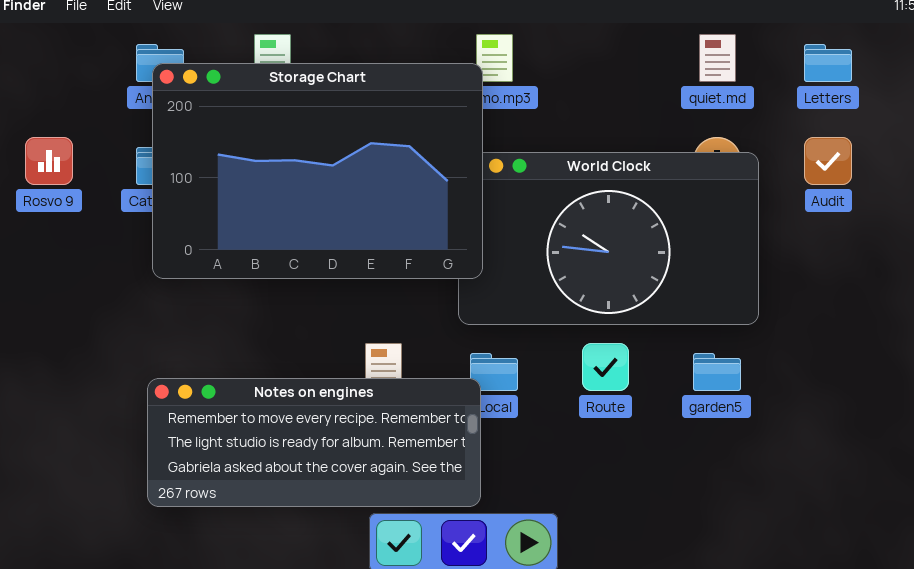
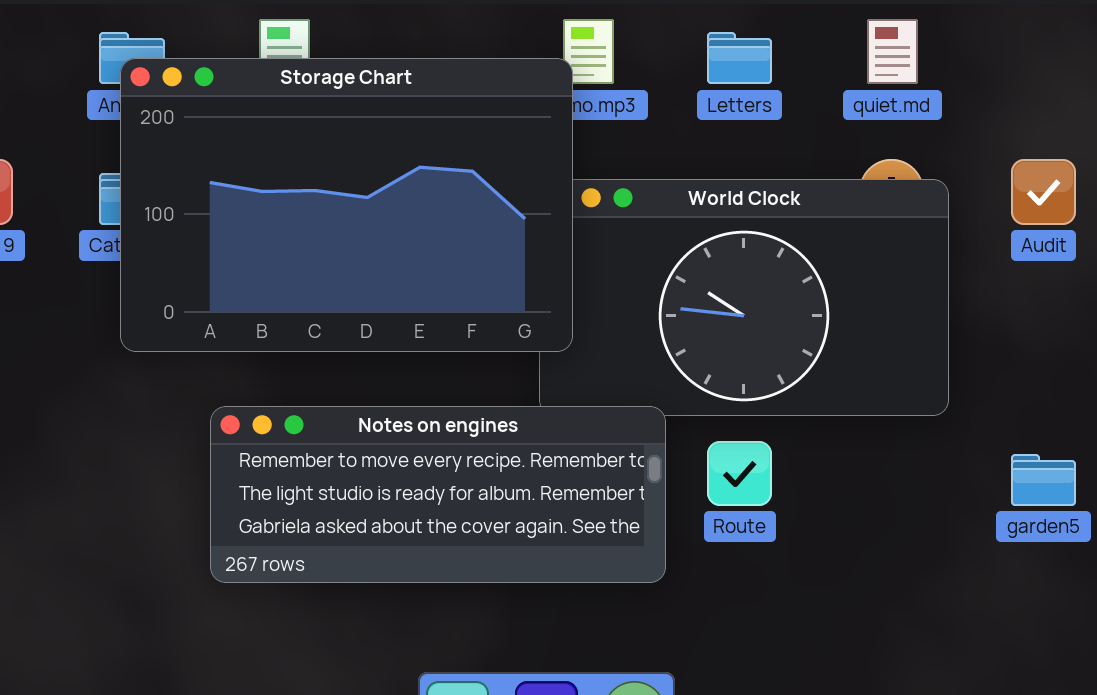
Letters: [804,44,852,82] -> [707,32,772,84], moved
garden5: [693,353,741,391] -> [1011,454,1076,506], moved
Notes on engines: [147,378,481,507] -> [210,406,666,583], moved

